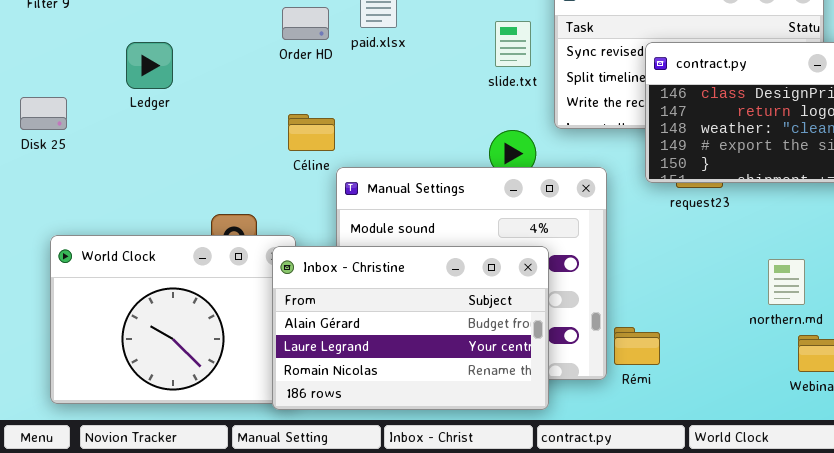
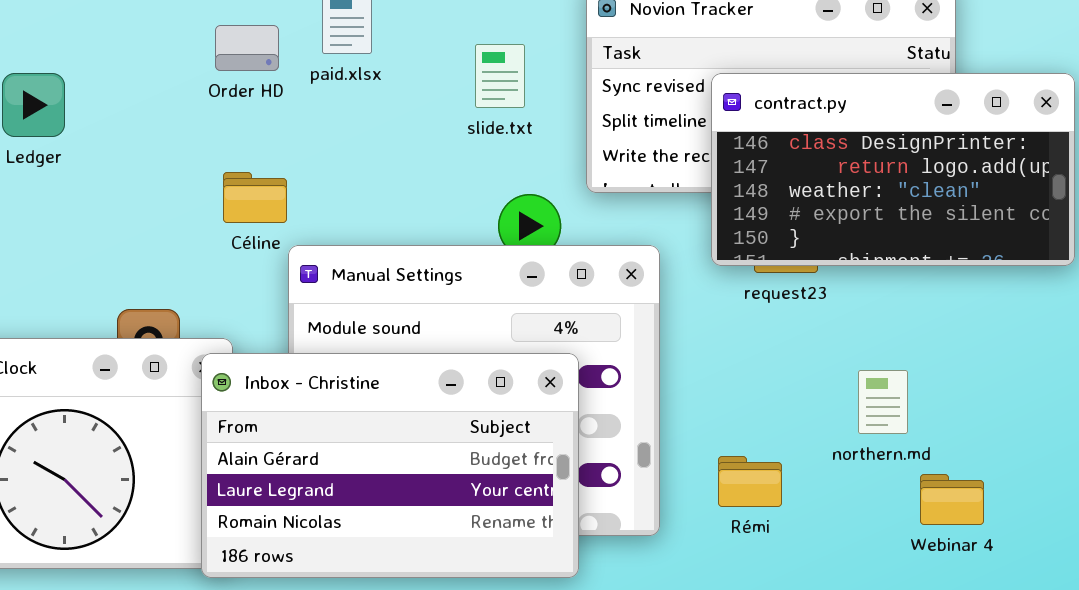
slide.txt: [495,21,531,67] -> [475,44,525,108], moved
northern.md: [768,259,805,305] -> [858,370,908,434], moved
Rémi: [614,327,660,365] -> [718,456,782,507], moved

